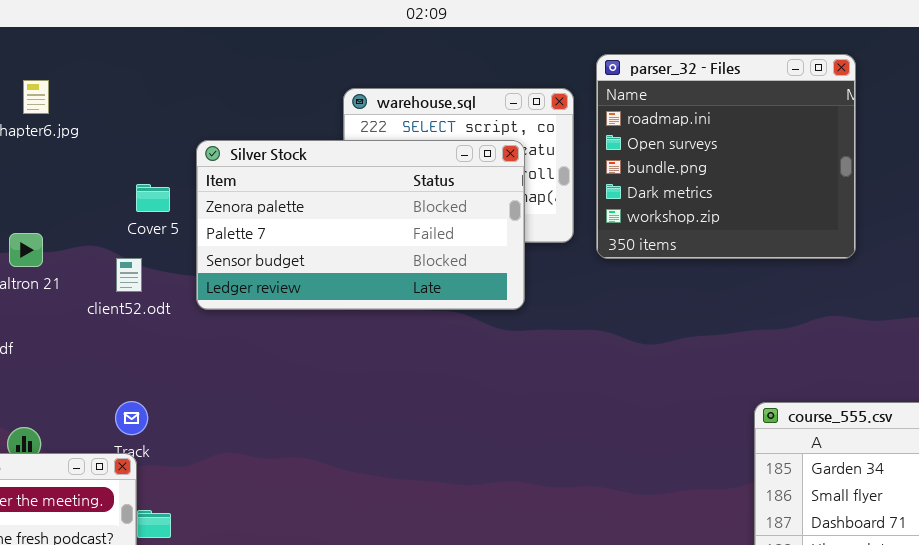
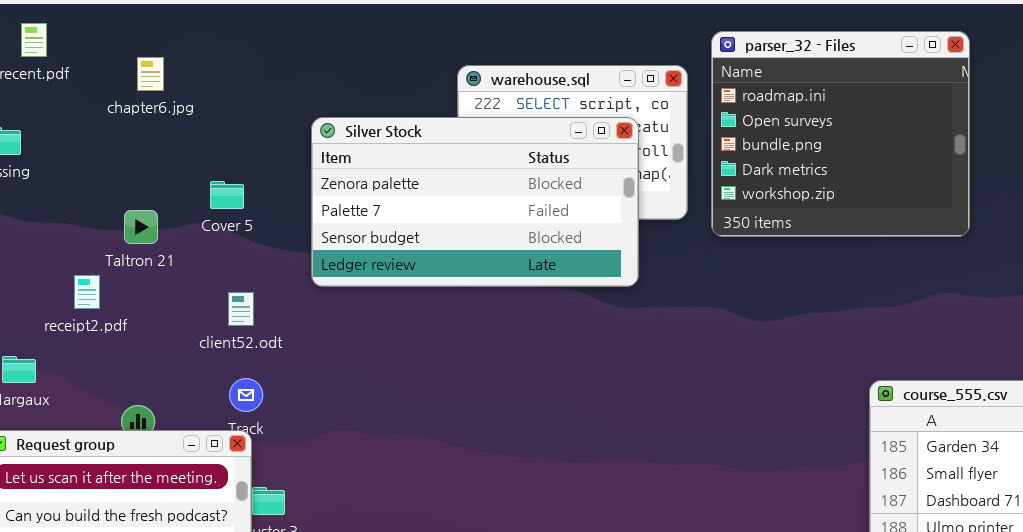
Cover 5: [136,184,170,212] -> [210,181,244,209], moved
client52.odt: [116,258,142,292] -> [228,292,254,326], moved

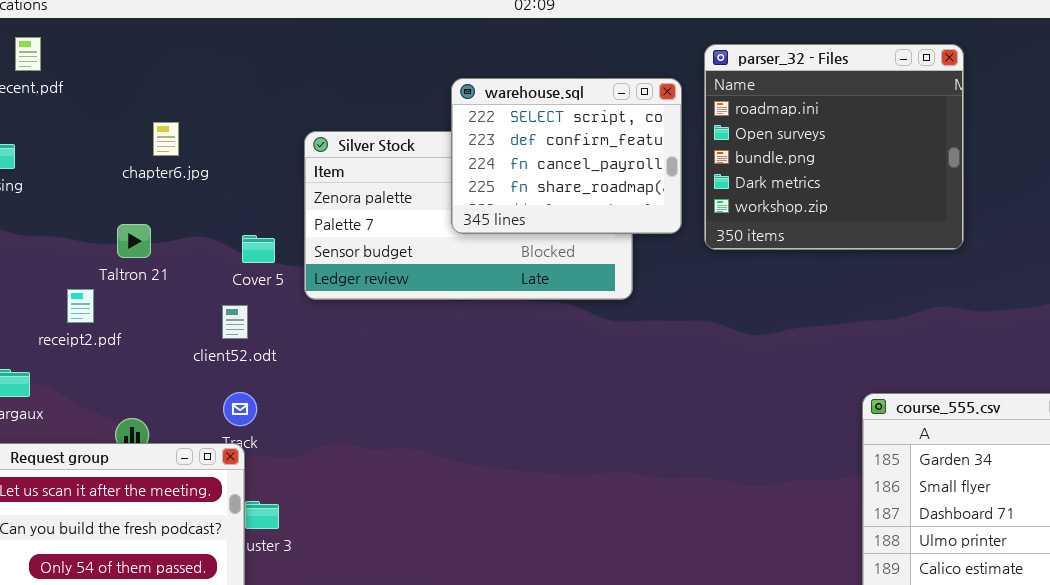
chapter6.jpg: [137,57,164,91] -> [153,122,179,156], moved
warehouse.sql: [457,65,688,220] -> [451,78,682,234], raised
Cover 5: [210,181,244,209] -> [242,235,275,263], moved

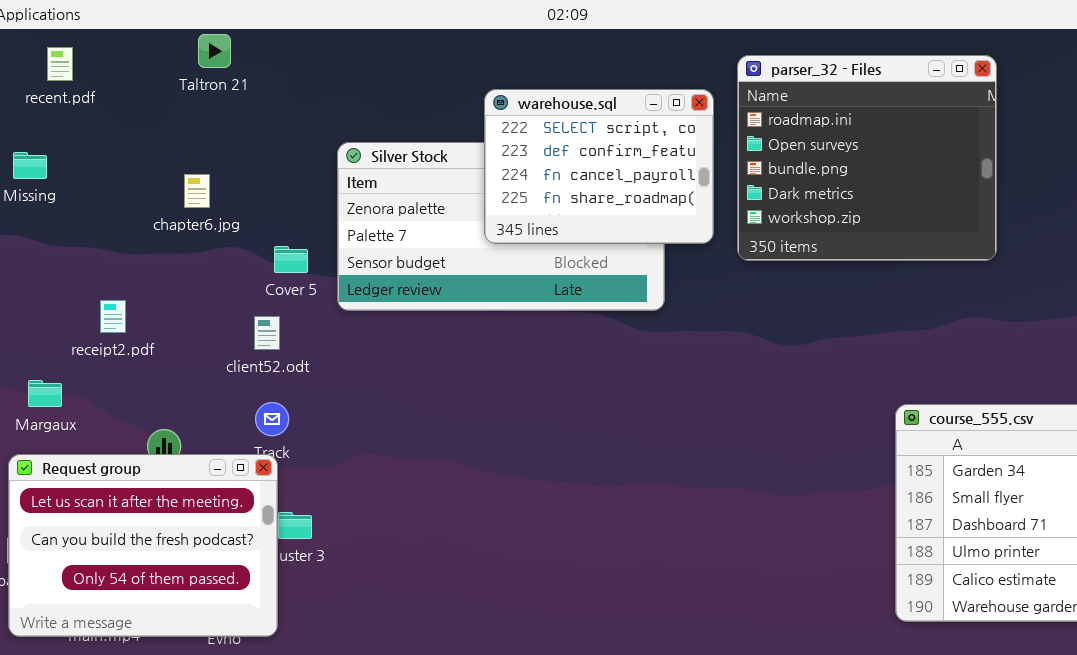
chapter6.jpg: [153,122,179,156] -> [184,174,210,208], moved
Taltron 21: [117,224,151,258] -> [198,34,231,68], moved

